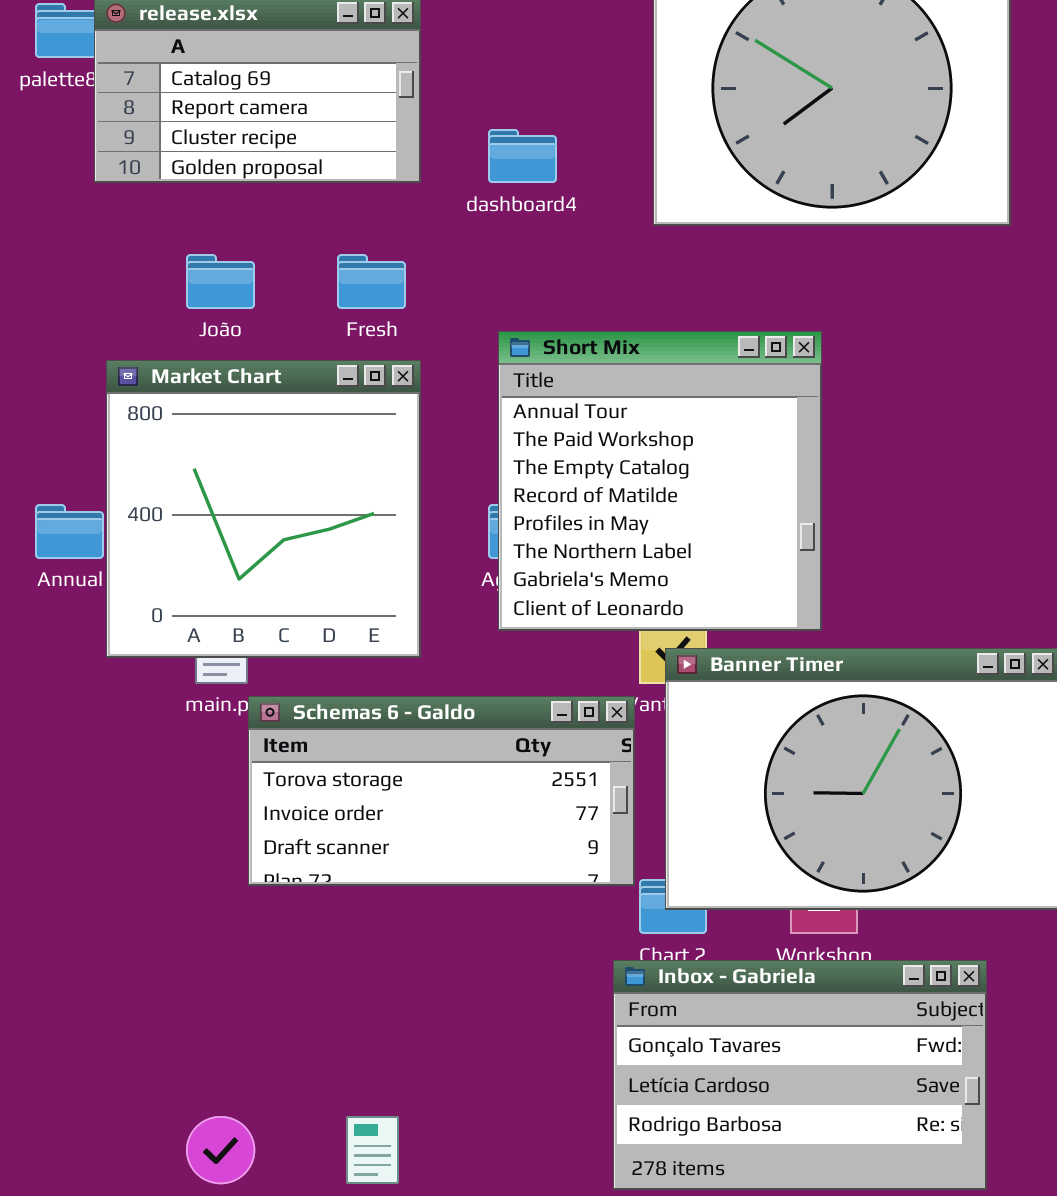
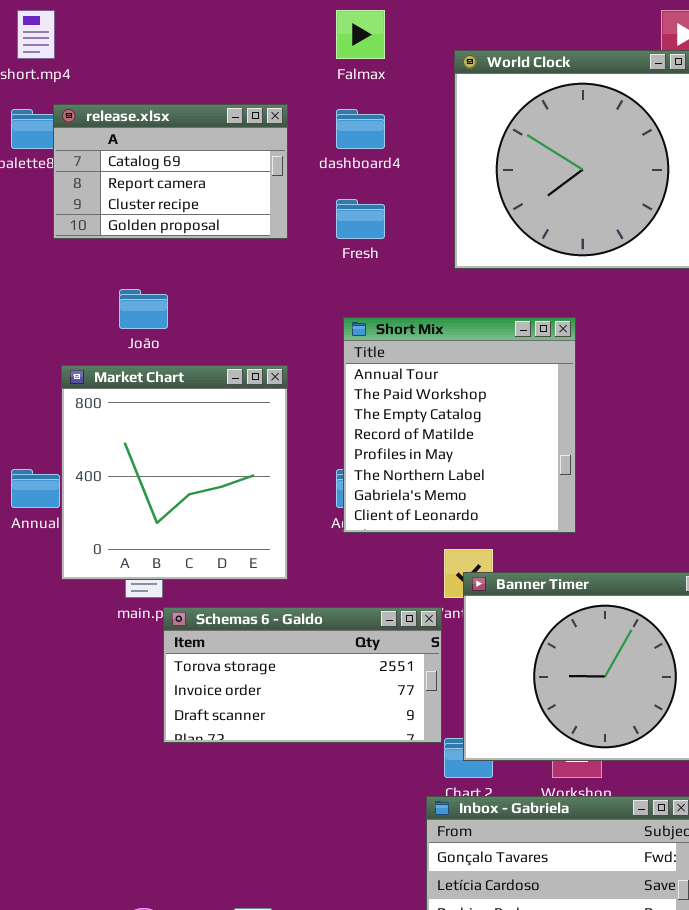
dashboard4: [488,129,557,183] -> [336,109,385,149], moved
Fresh: [337,254,406,309] -> [336,199,385,239], moved
Short Mix: [498,331,822,631] -> [343,317,576,533], moved

